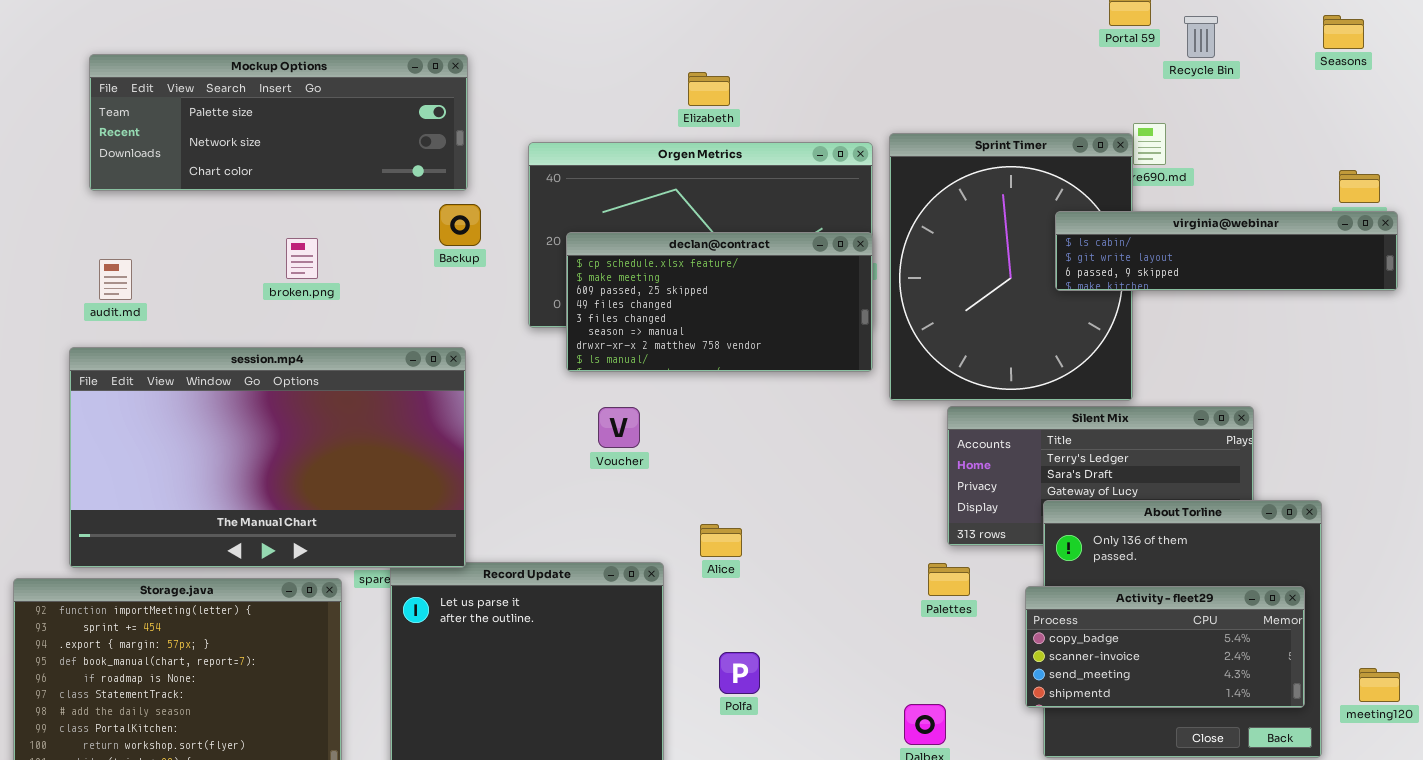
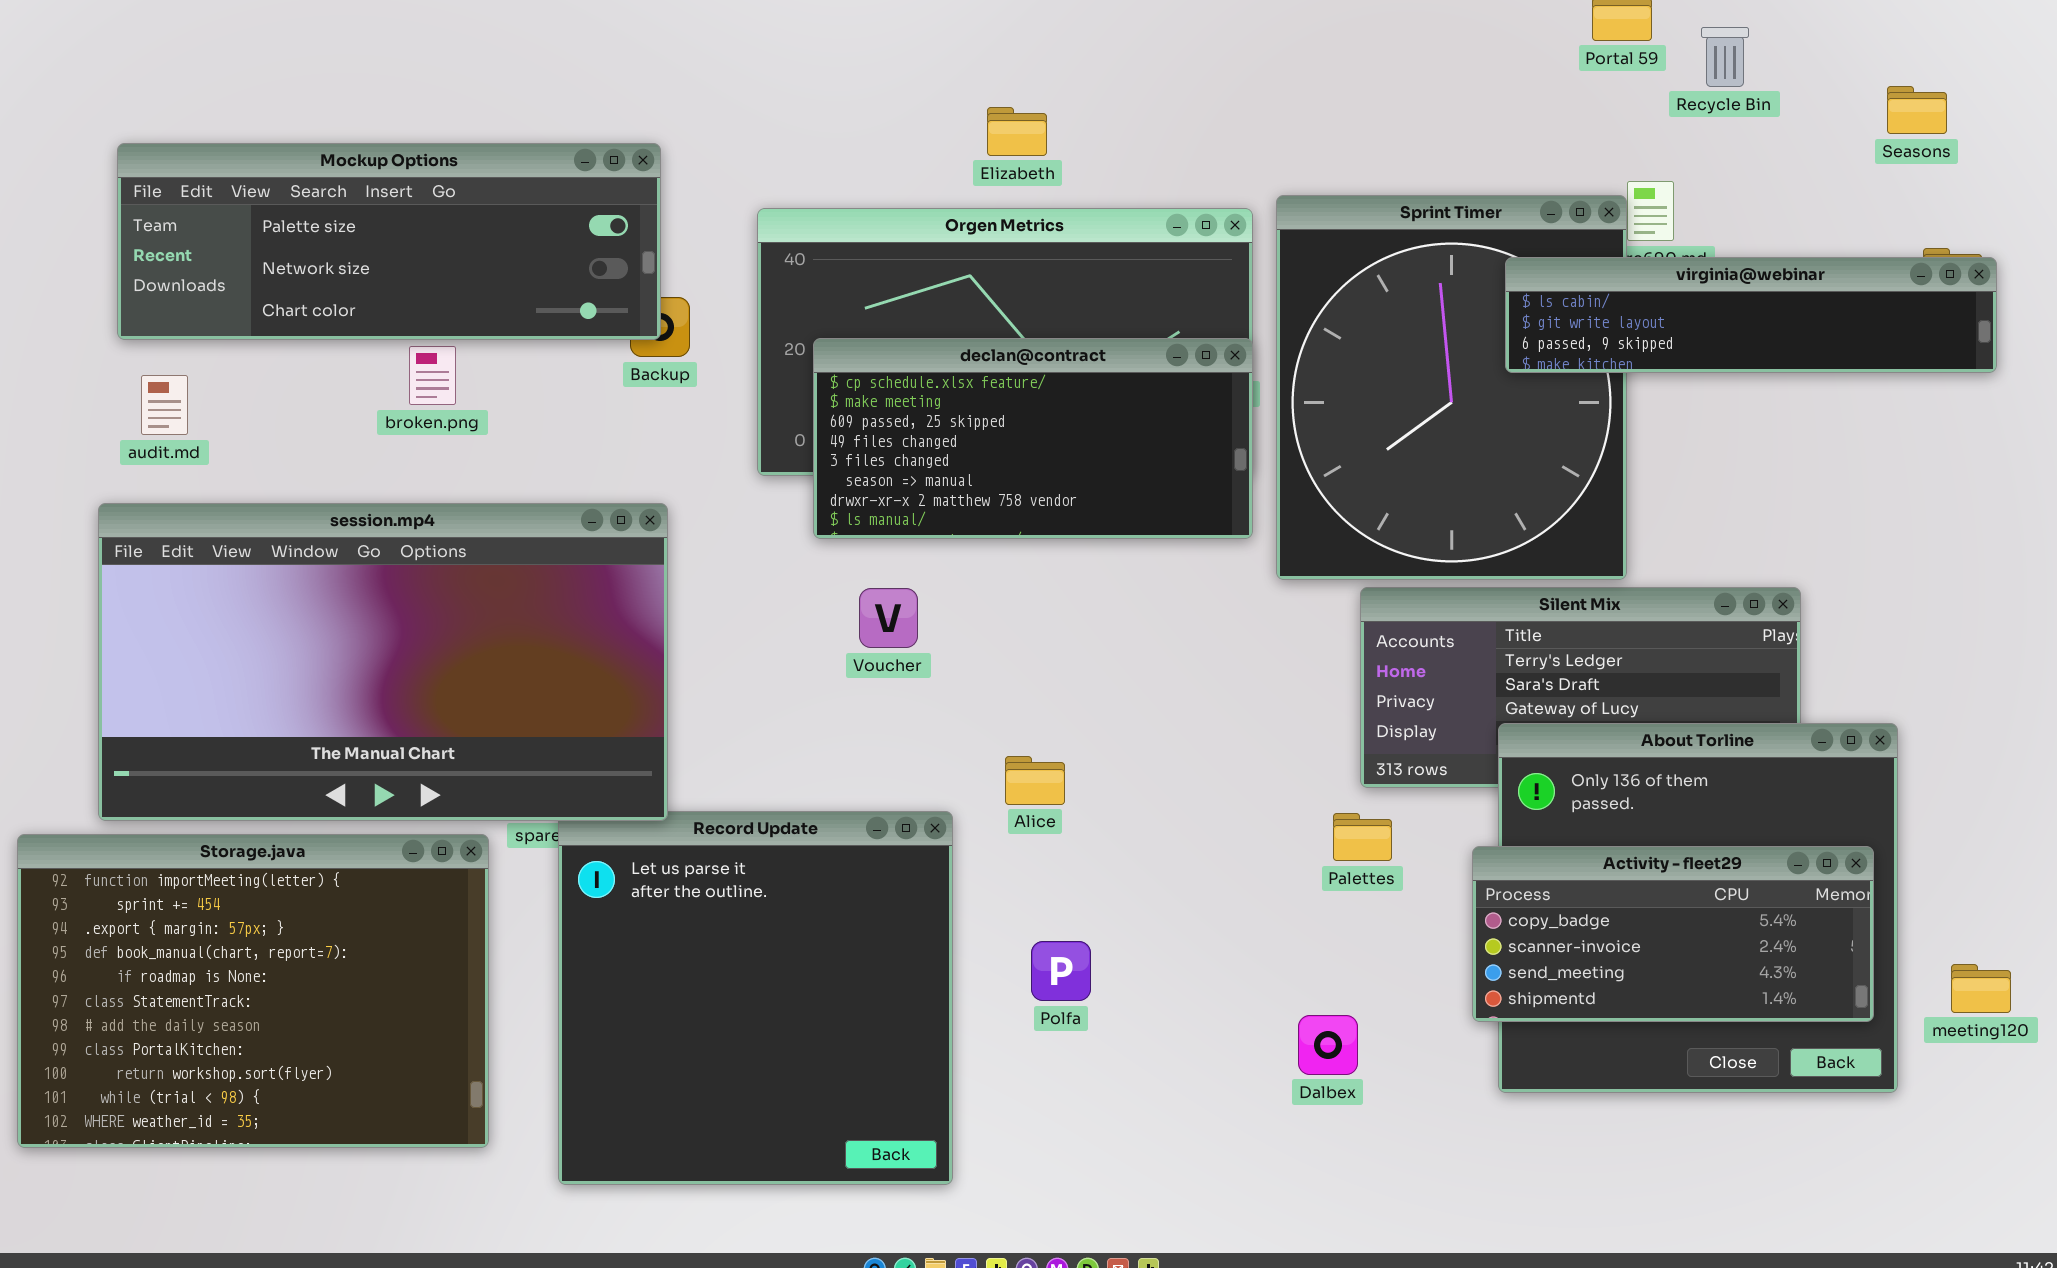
Seasons: [1323,15,1364,49] -> [1887,86,1947,134], moved
Mockup Options: [89,54,468,191] -> [117,143,661,340], moved
virginia@webinar: [1055,211,1398,291] -> [1505,257,1997,373], moved

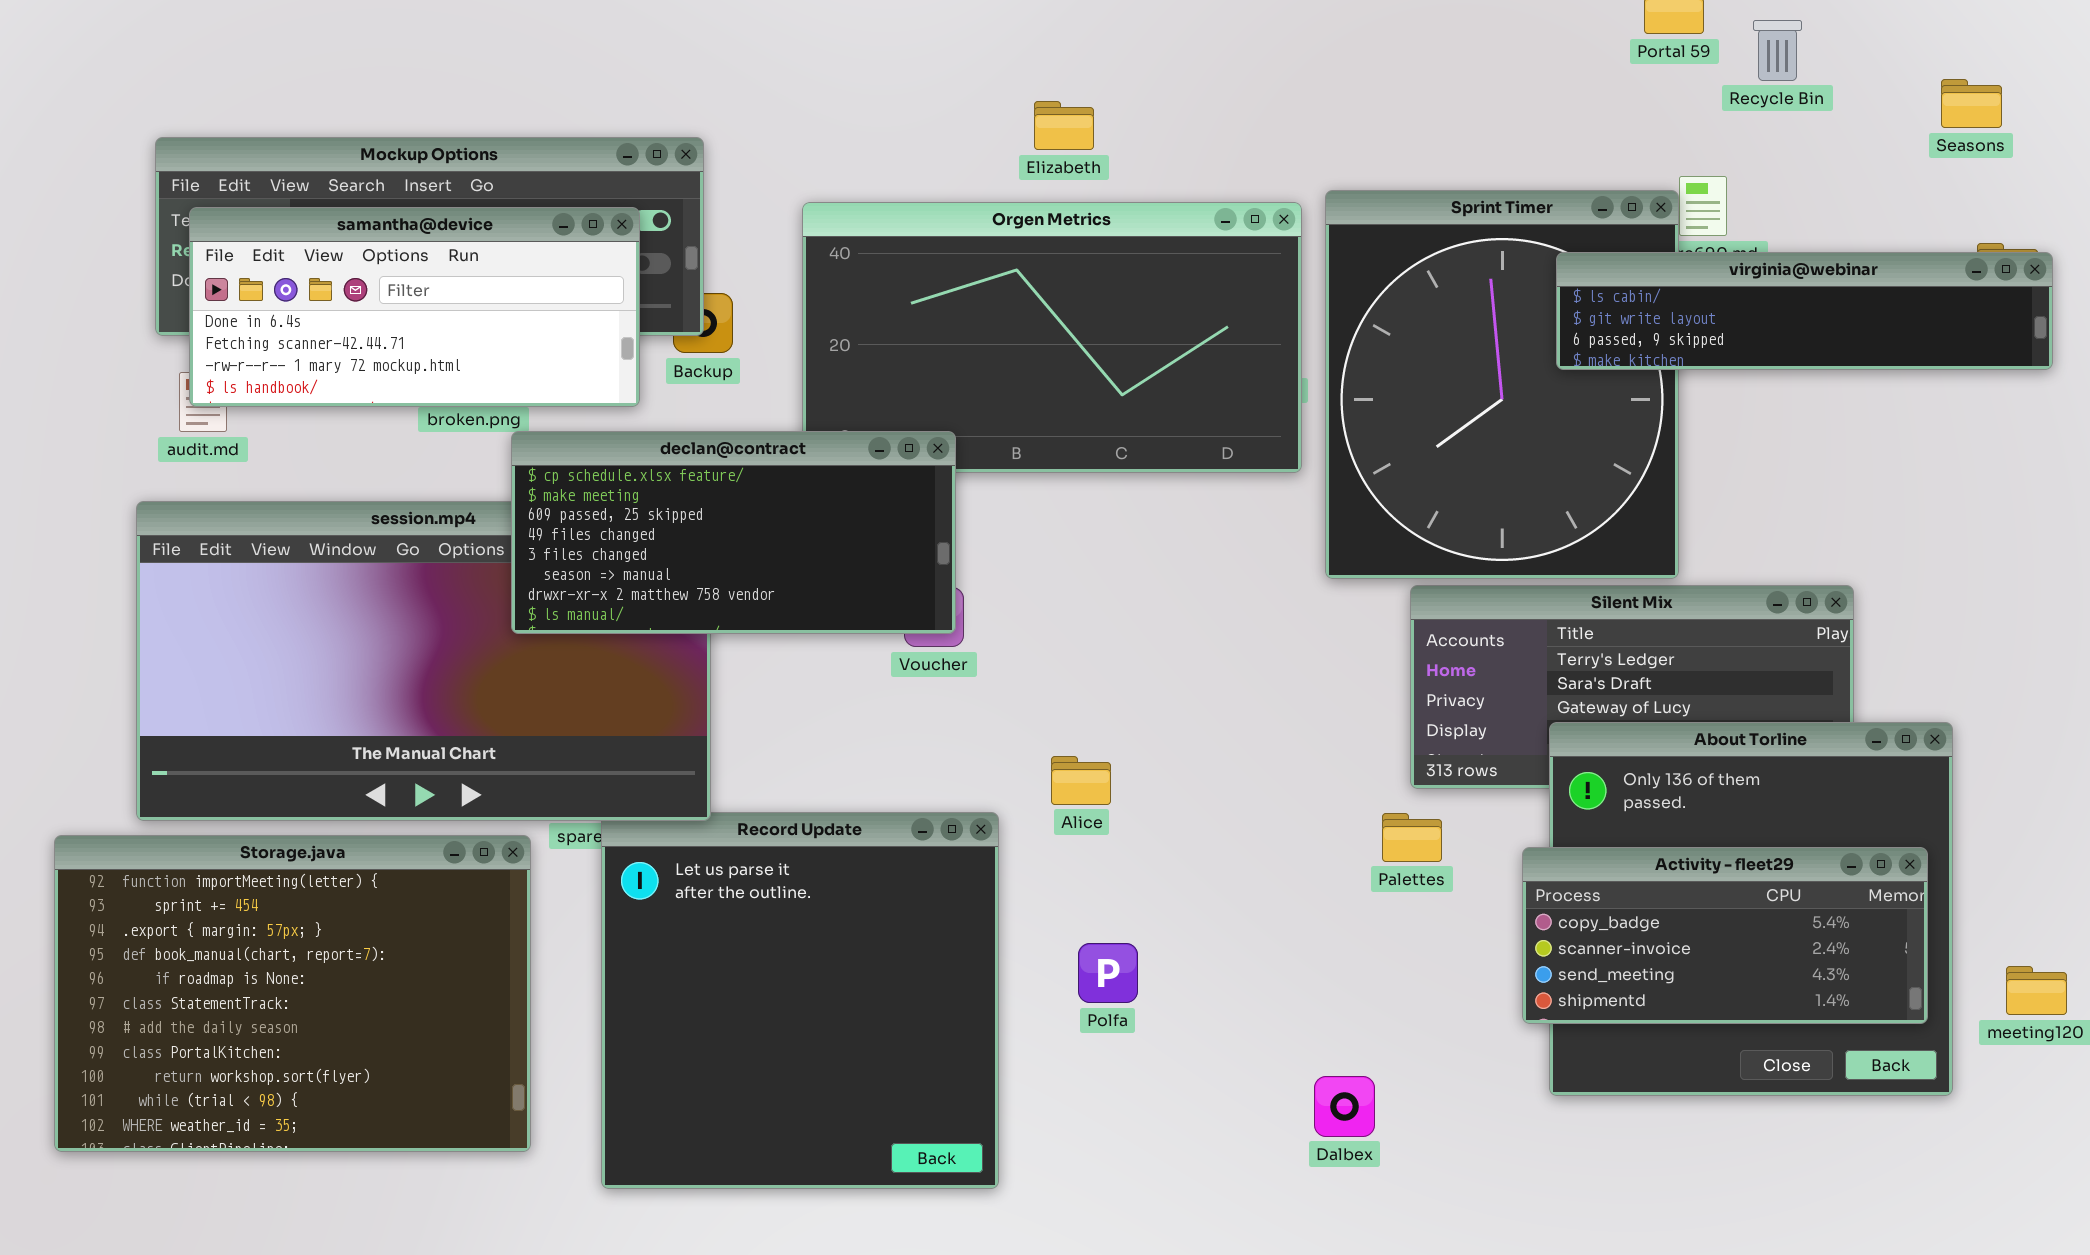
samantha@device: none -> [189,207,640,407], opened
declan@contract: [813,338,1253,539] -> [511,431,956,634], moved
Dalbex: [1298,1015,1358,1075] -> [1314,1076,1375,1137], moved

